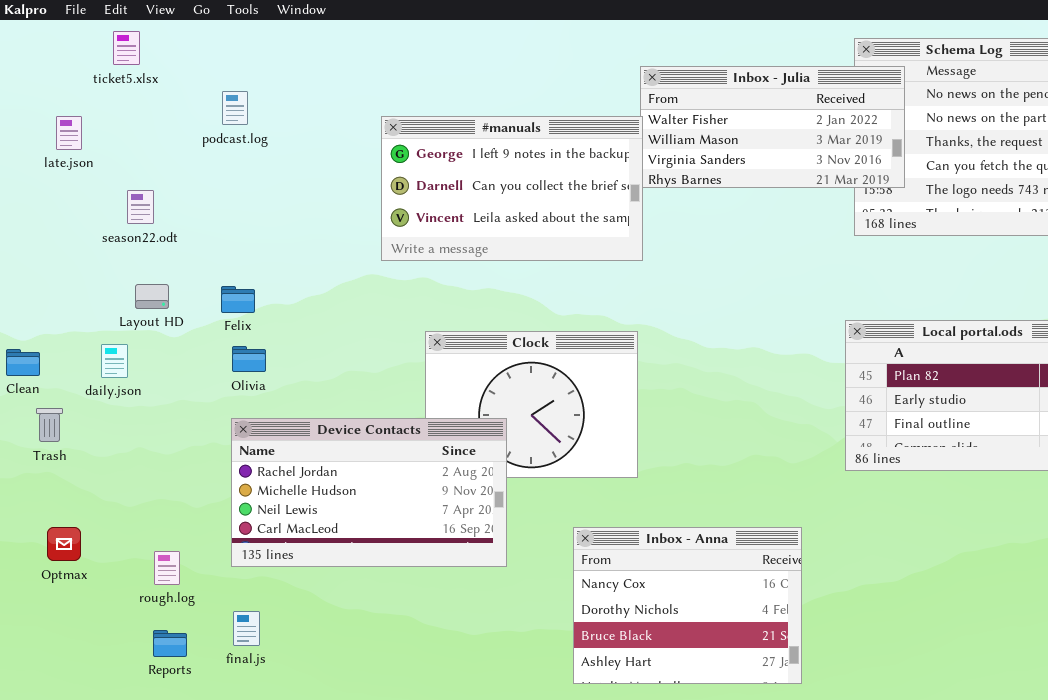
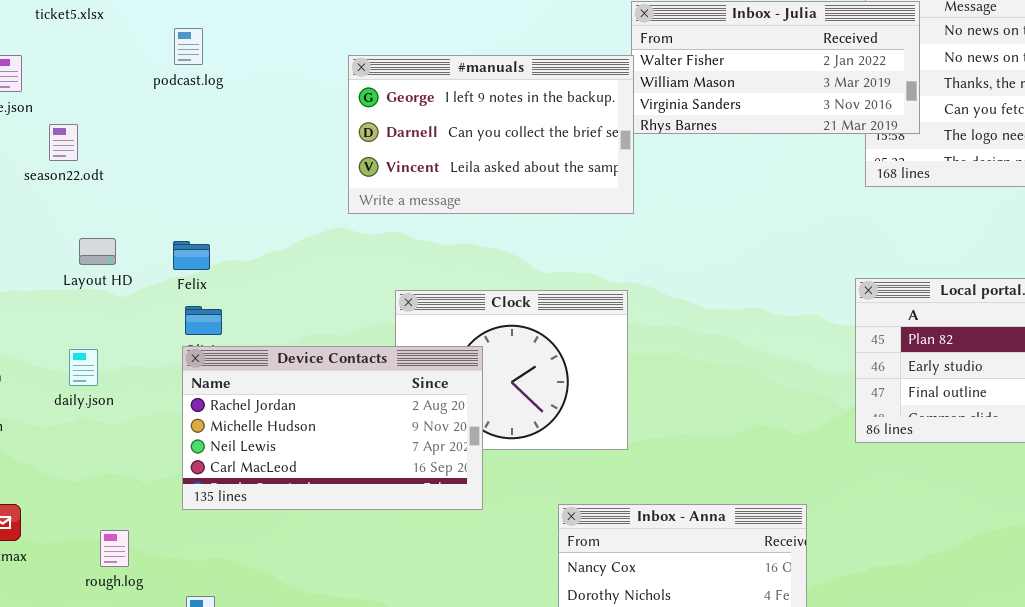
season22.odt: [127,190,154,224] -> [49,124,78,161], moved
daily.json: [101,344,128,378] -> [69,349,98,386], moved
Device Contacts: [231,418,507,567] -> [182,346,483,510], moved

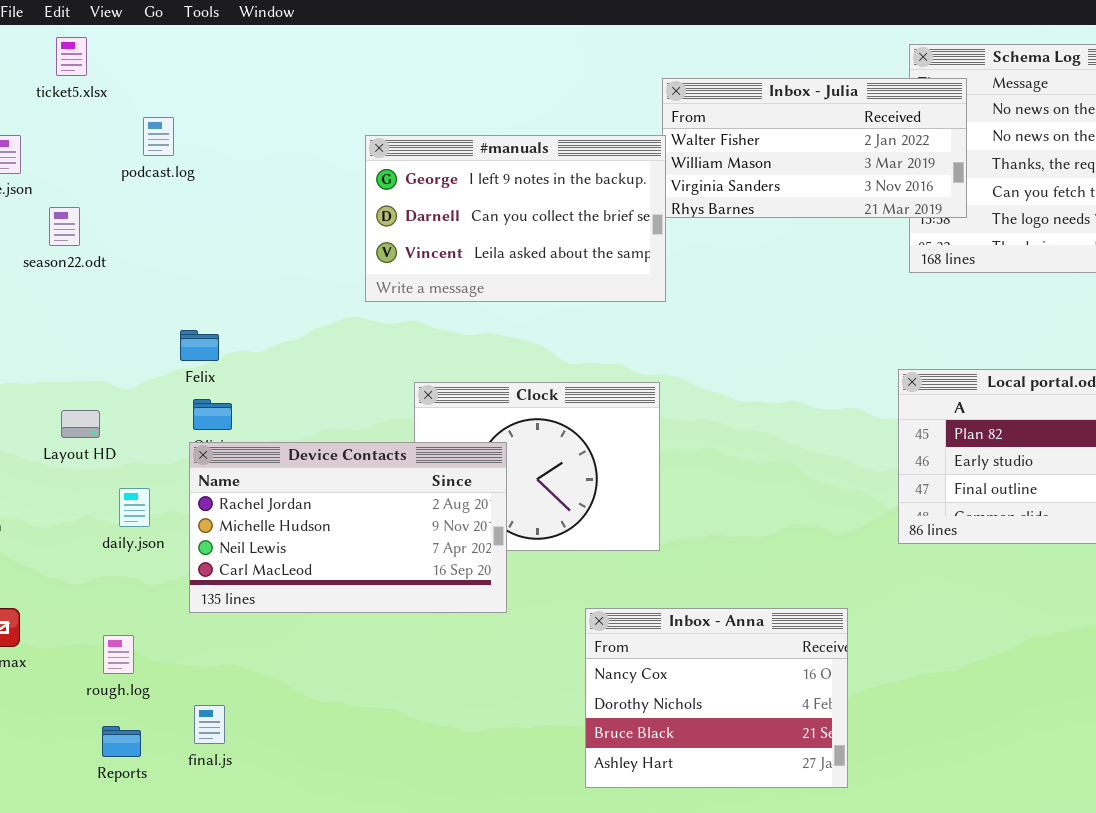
podcast.log: [174,28,203,65] -> [143,117,174,156], moved
Layout HD: [79,238,116,265] -> [61,410,100,438], moved
daily.json: [69,349,98,386] -> [119,488,150,527], moved

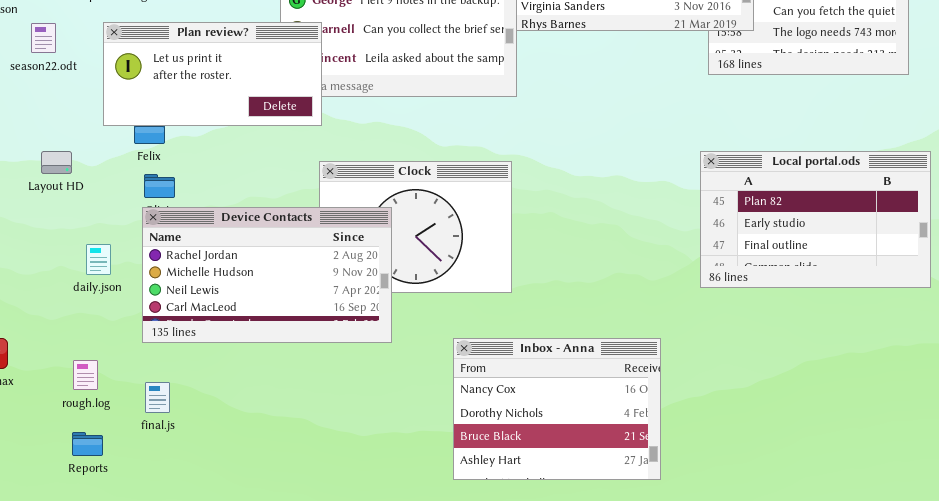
Plan review?: none -> [103,22,322,126], opened
Layout HD: [61,410,100,438] -> [41,151,72,174], moved
final.js: [194,705,225,744] -> [145,382,170,413], moved

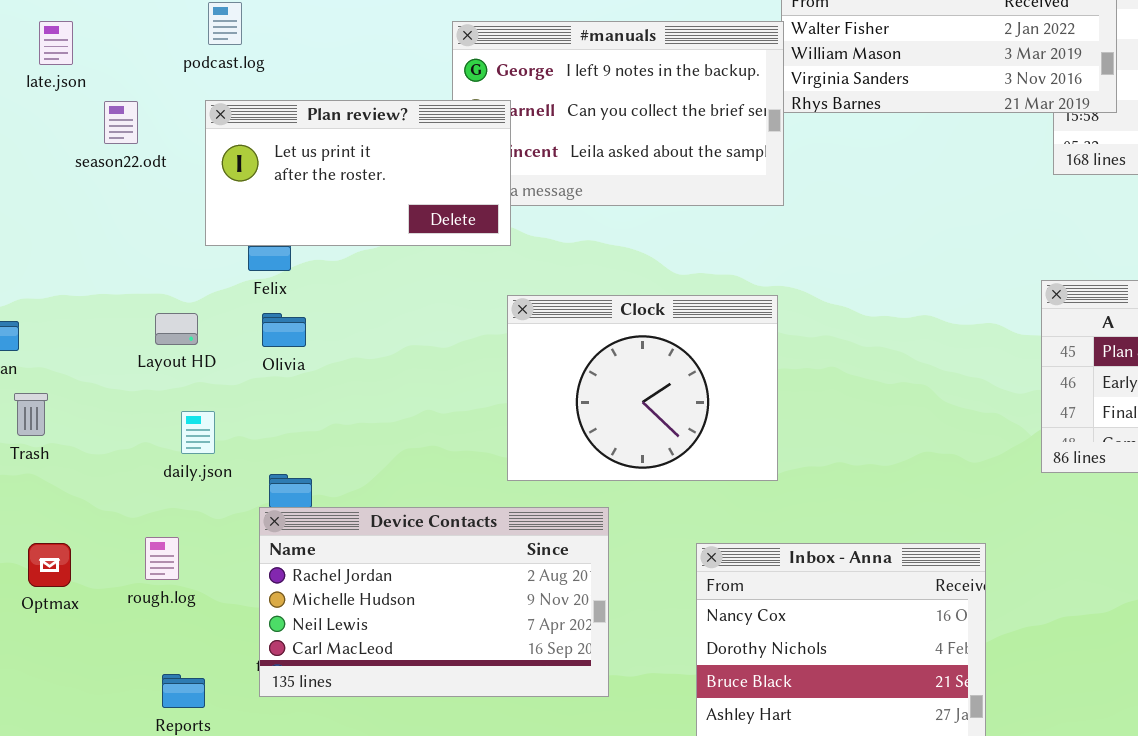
Layout HD: [41,151,72,174] -> [155,313,198,345], moved
Device Contacts: [142,207,392,343] -> [259,507,609,697], moved
rough.log: [73,360,98,390] -> [145,537,179,580], moved

